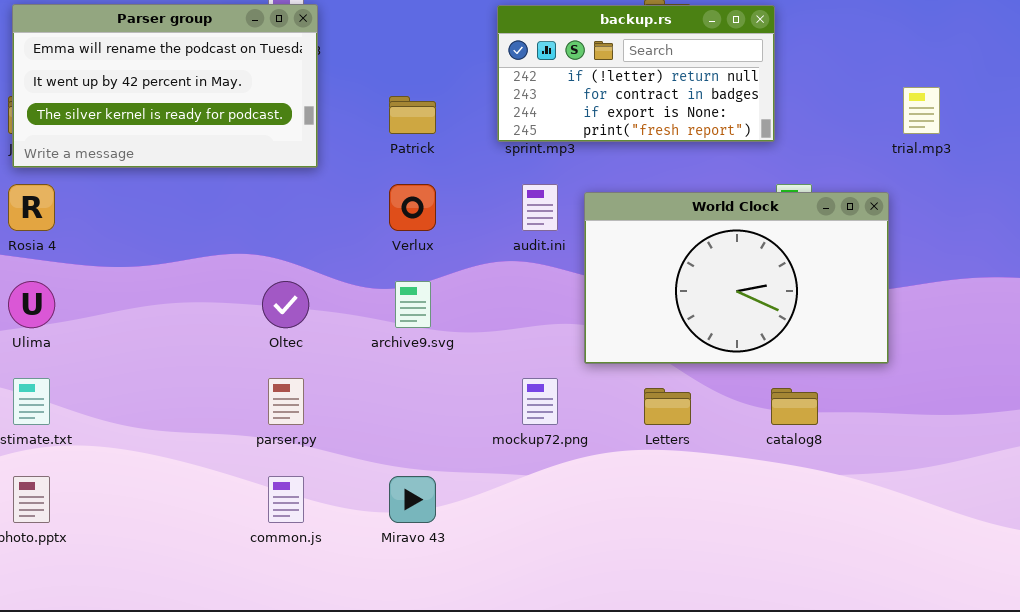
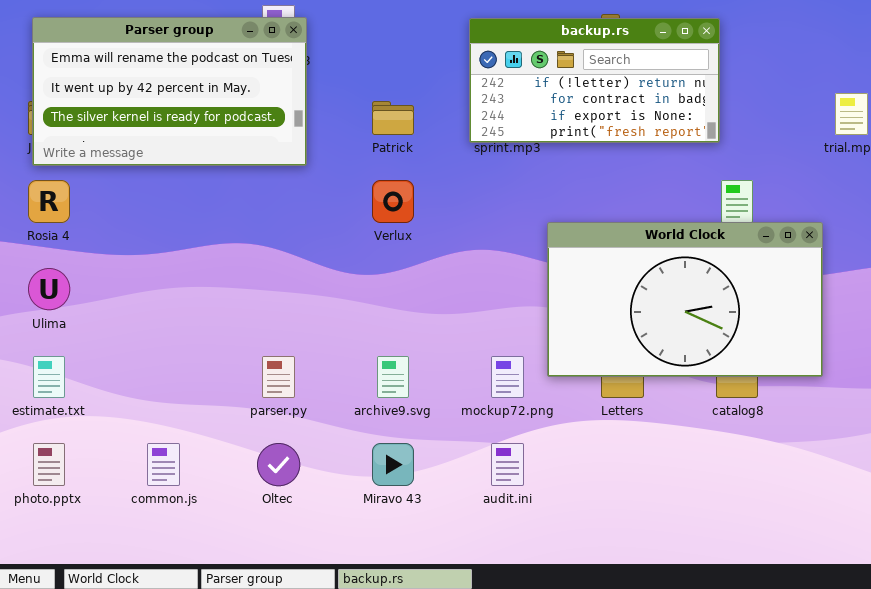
audit.ini: [522,184,558,231] -> [491,443,524,486], moved
World Clock: [584,192,889,364] -> [547,222,823,377], moved
Oltec: [262,281,309,328] -> [257,443,300,486], moved
archive9.svg: [395,281,431,328] -> [377,356,409,398], moved
common.js: [268,476,304,523] -> [147,443,180,486], moved

